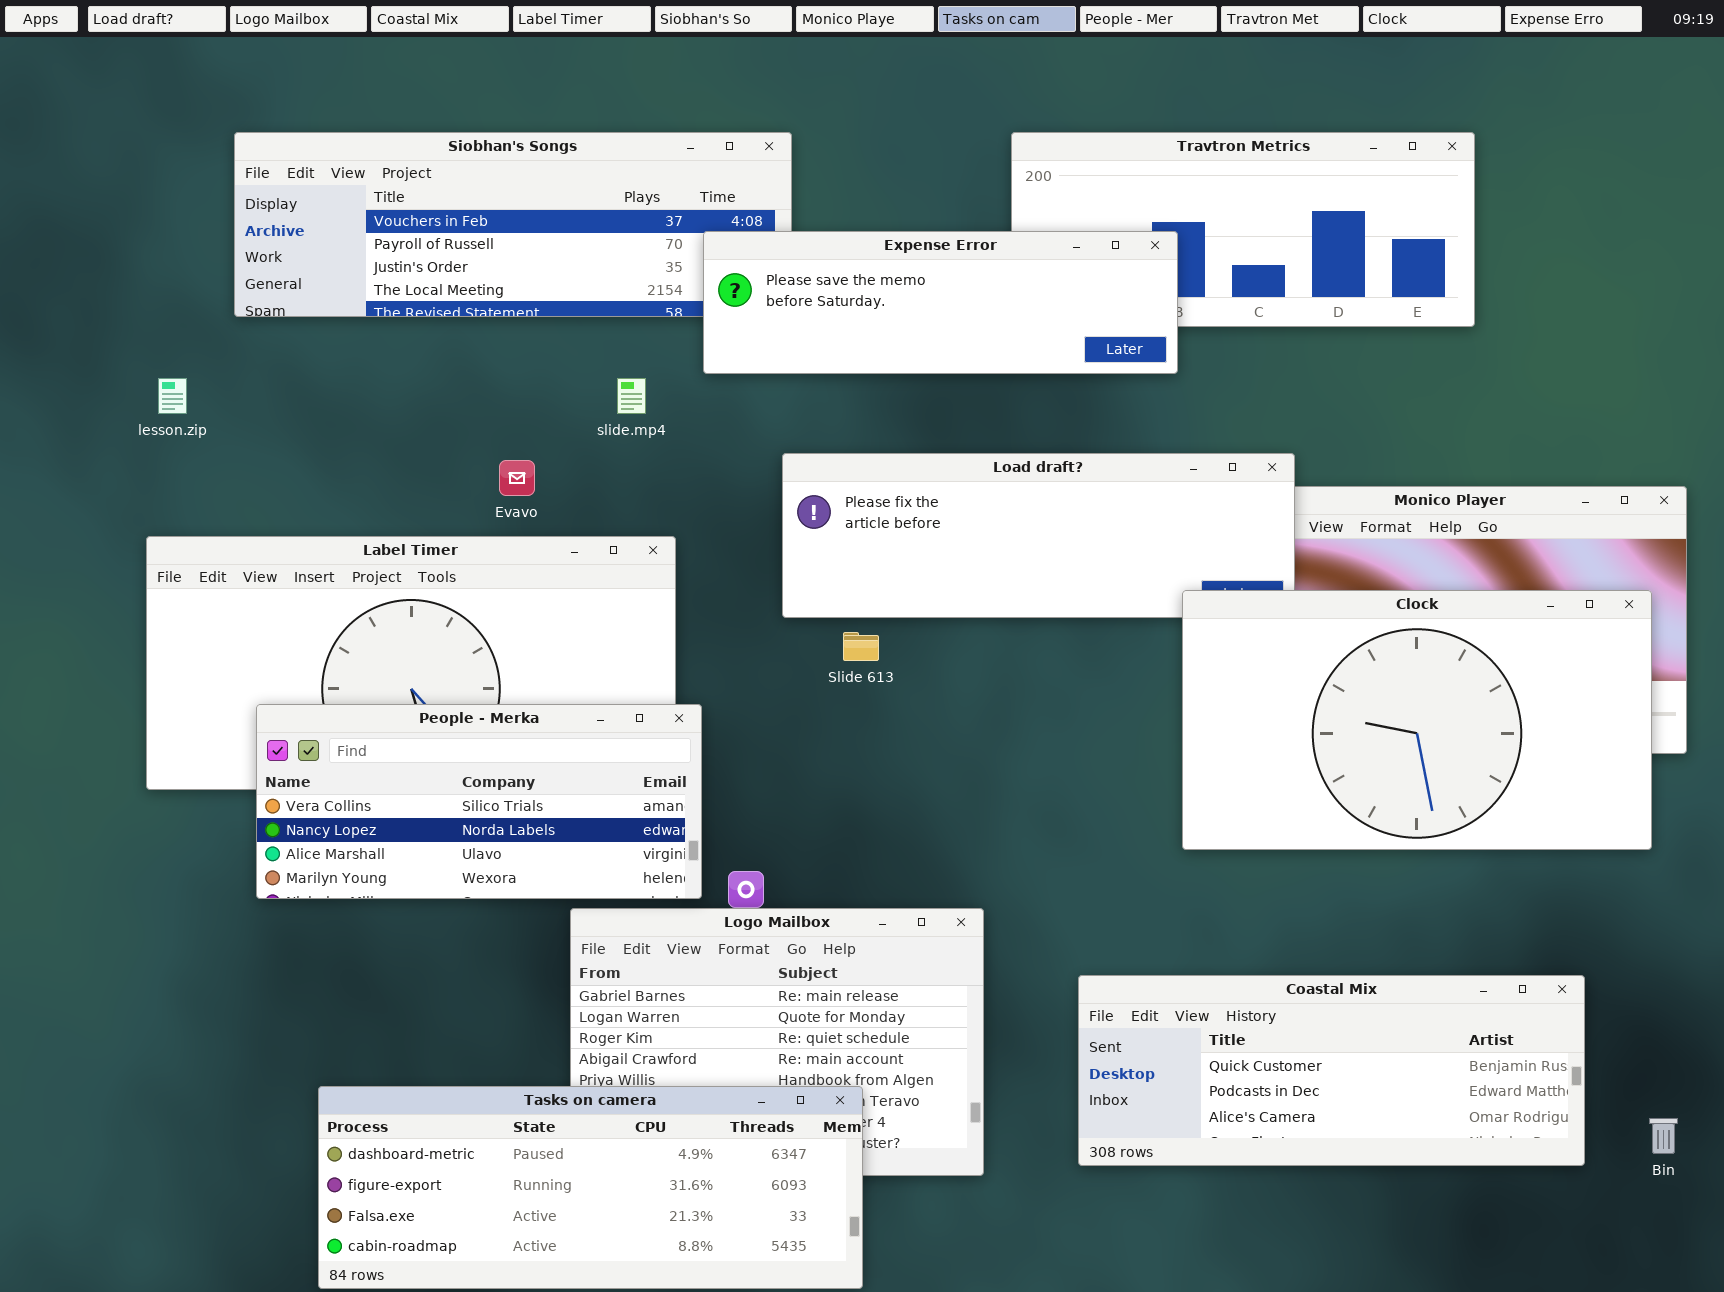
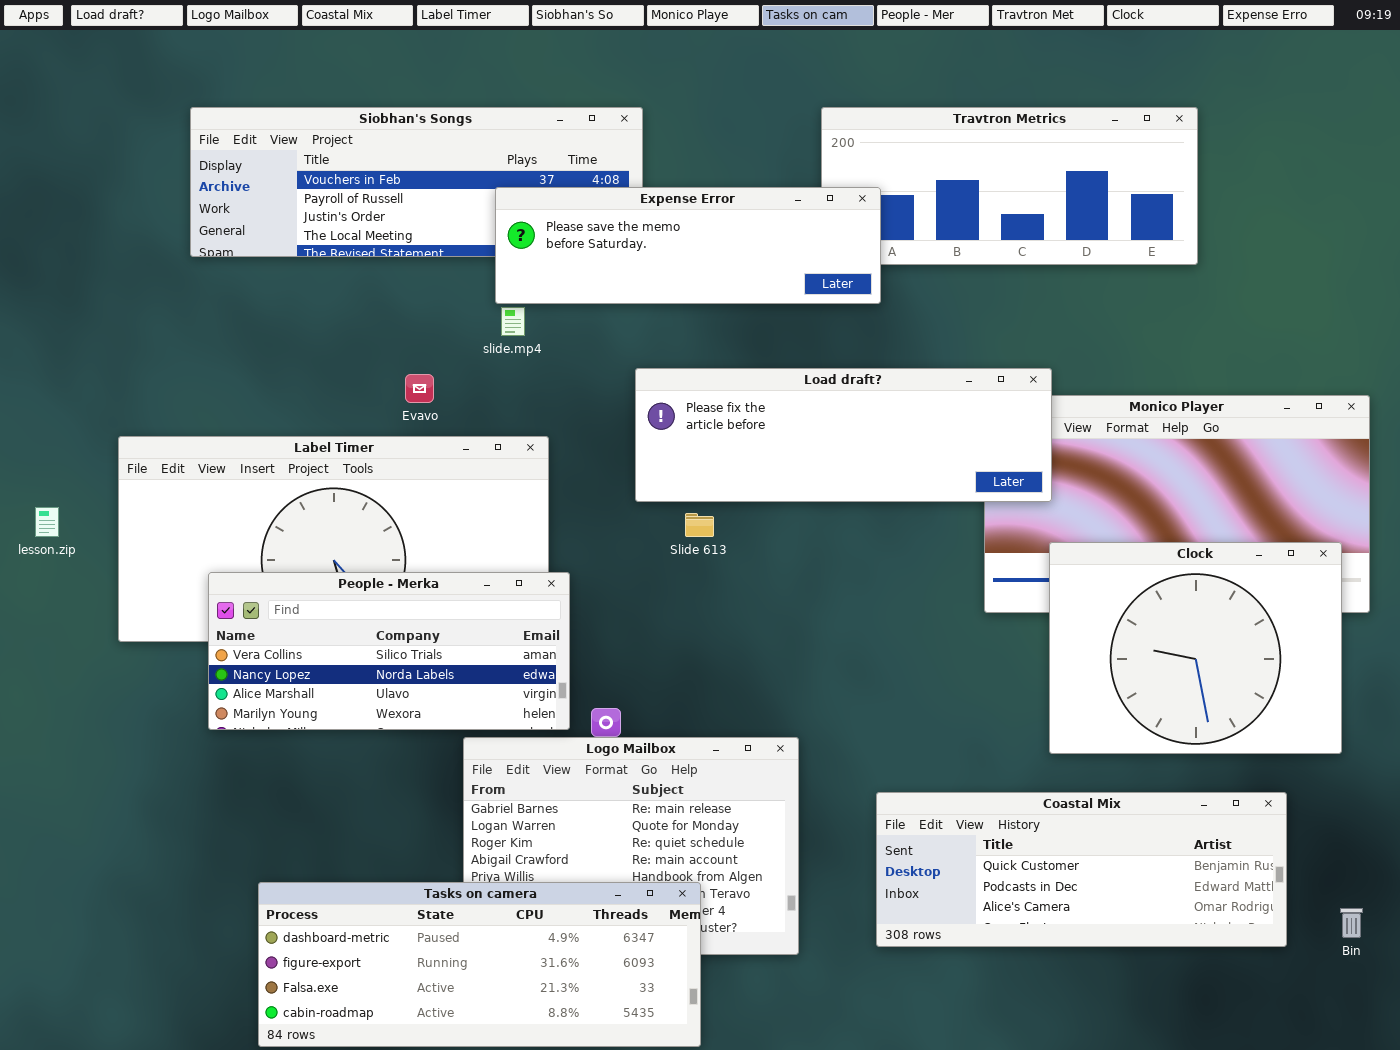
Expense Error: [703,231,1178,374] -> [495,187,881,304], moved
lesson.zip: [158,378,187,414] -> [35,507,59,537], moved
Clock: [1182,590,1652,850] -> [1049,542,1342,754], moved, resized

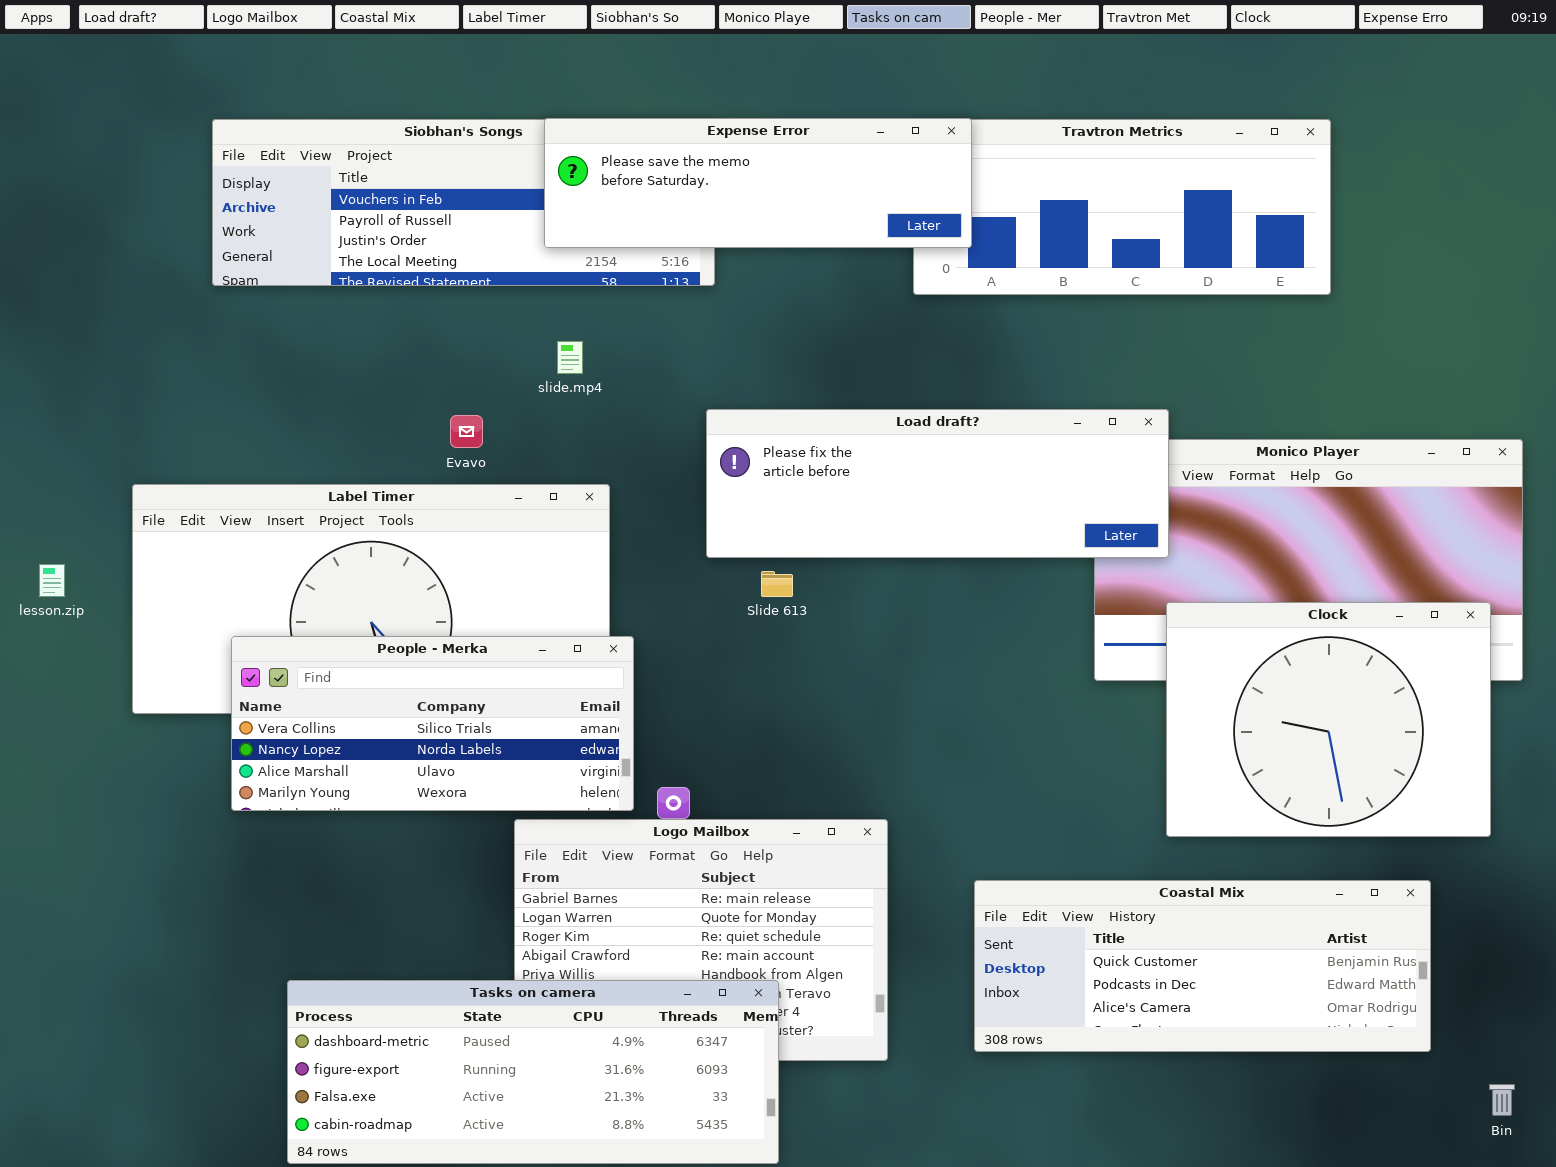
Expense Error: [495,187,881,304] -> [544,118,972,248], moved
Bin: [1340,908,1363,938] -> [1489,1084,1515,1116], moved

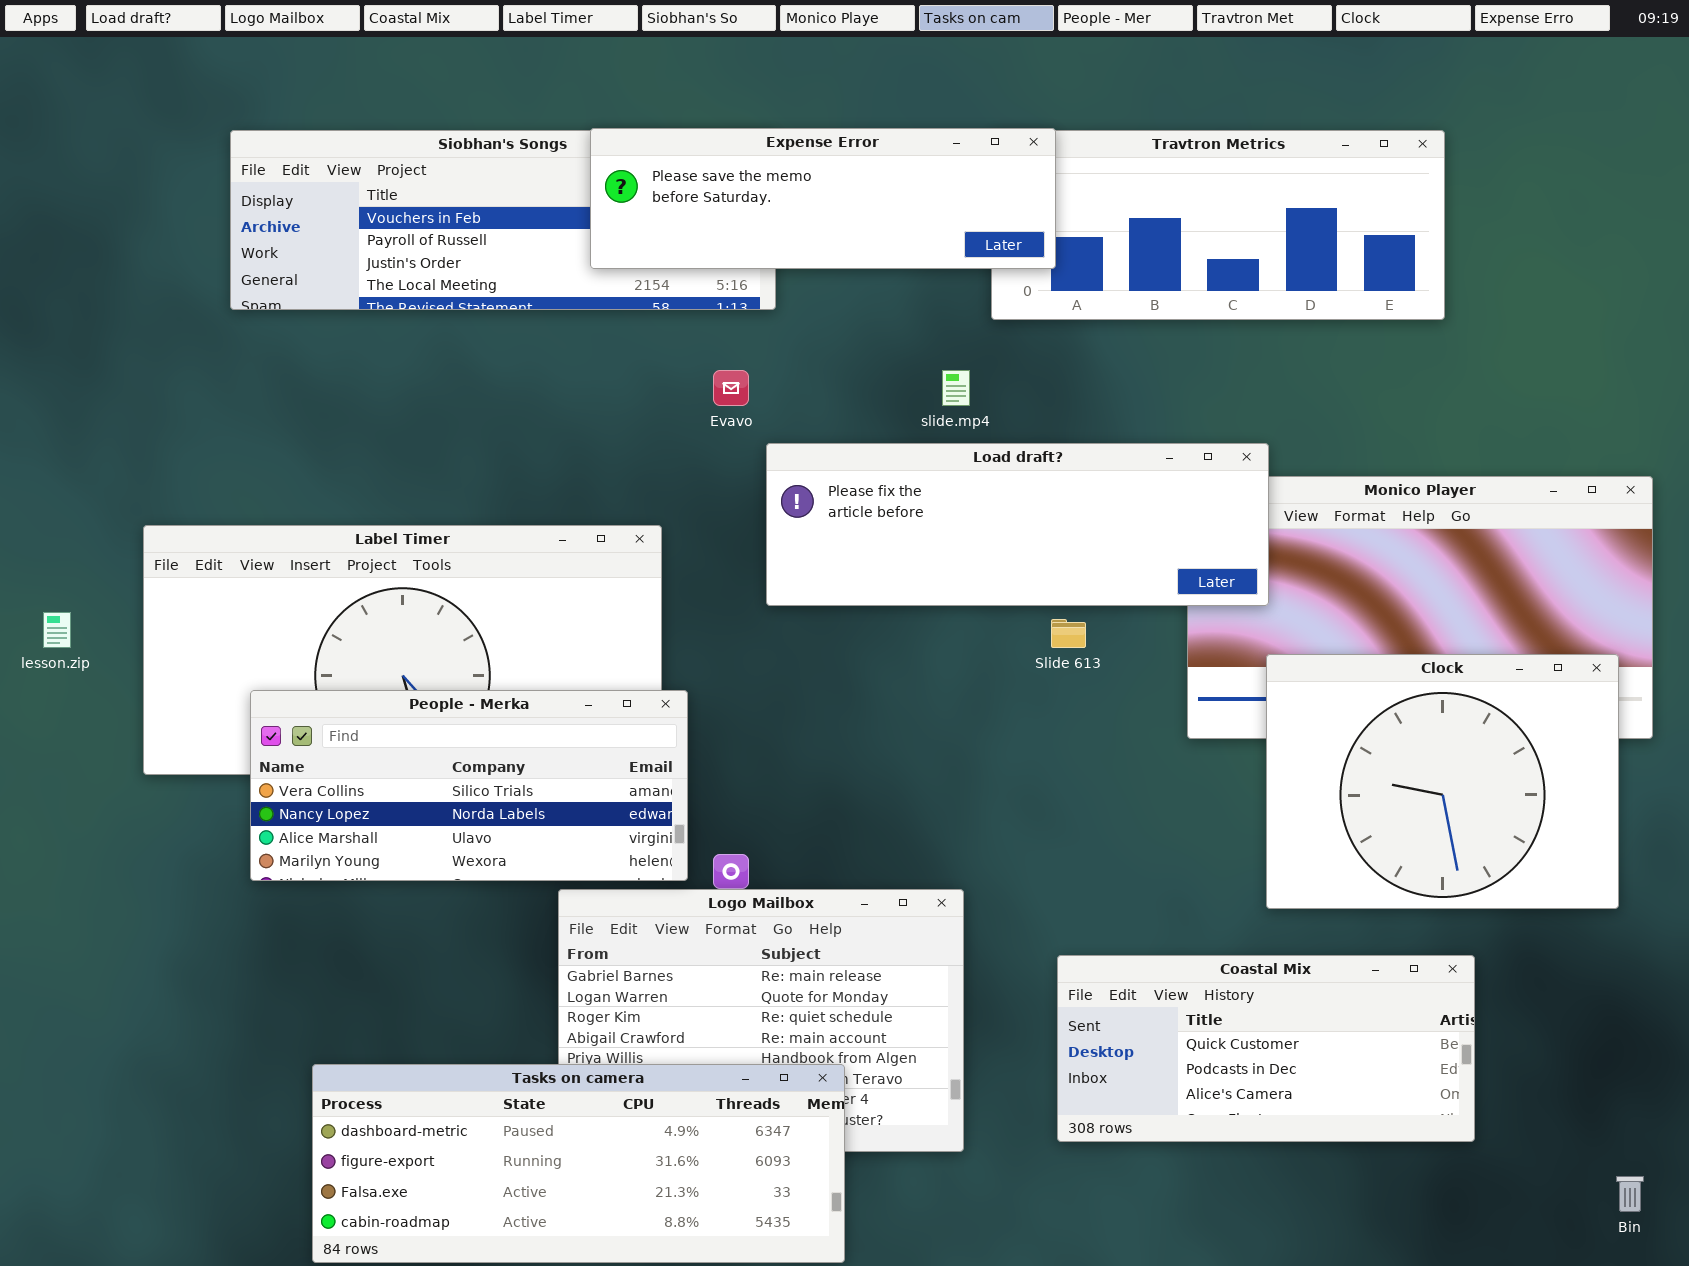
slide.mp4: [557,341,583,374] -> [942,370,970,406], moved
Evavo: [450,415,483,448] -> [713,370,749,406], moved
Slide 613: [761,571,793,597] -> [1051,619,1086,648], moved
Coastal Mix: [974,880,1431,1052] -> [1057,955,1475,1142], resized

